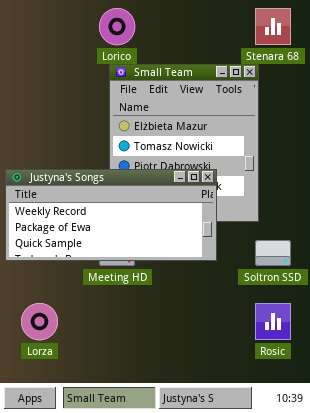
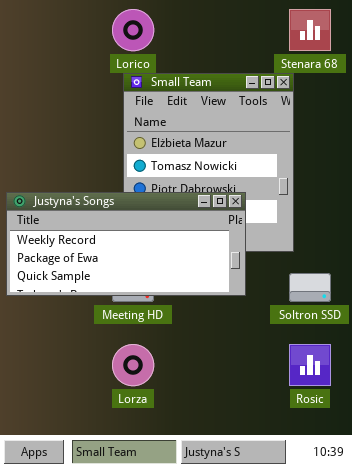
Lorza: [21,303,58,340] -> [112,344,154,386], moved

